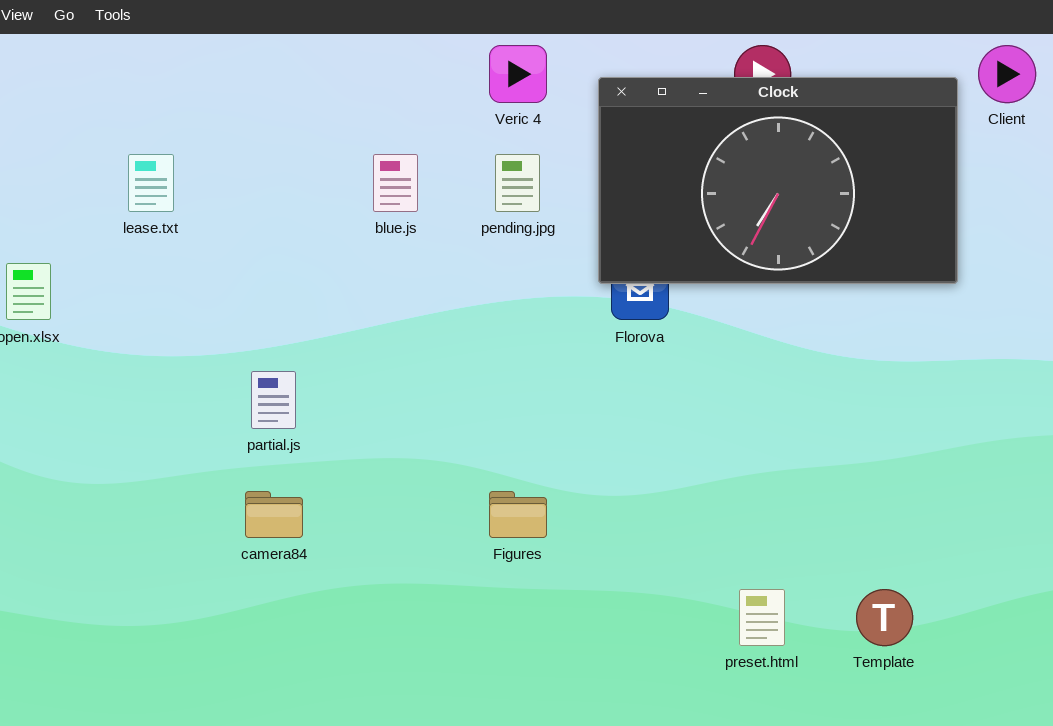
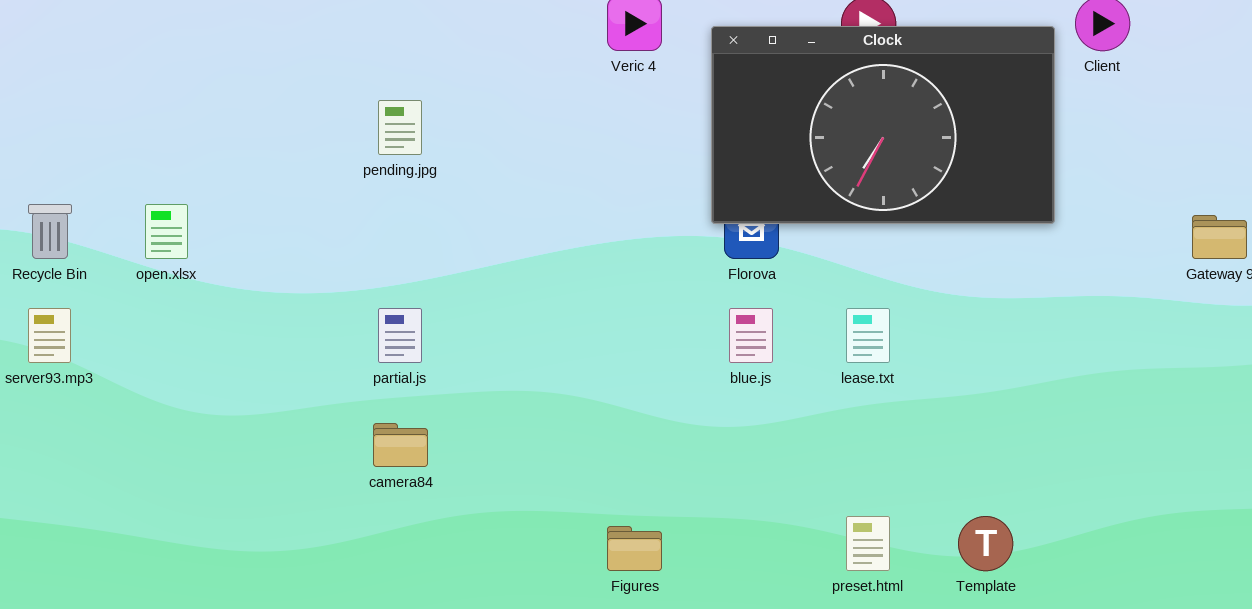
lease.txt: [128,154,174,212] -> [846,308,890,363], moved
blue.js: [373,154,418,212] -> [729,308,773,363], moved
pending.jpg: [495,154,540,212] -> [378,100,422,155], moved
Figures: [489,491,547,538] -> [607,526,662,571], moved

